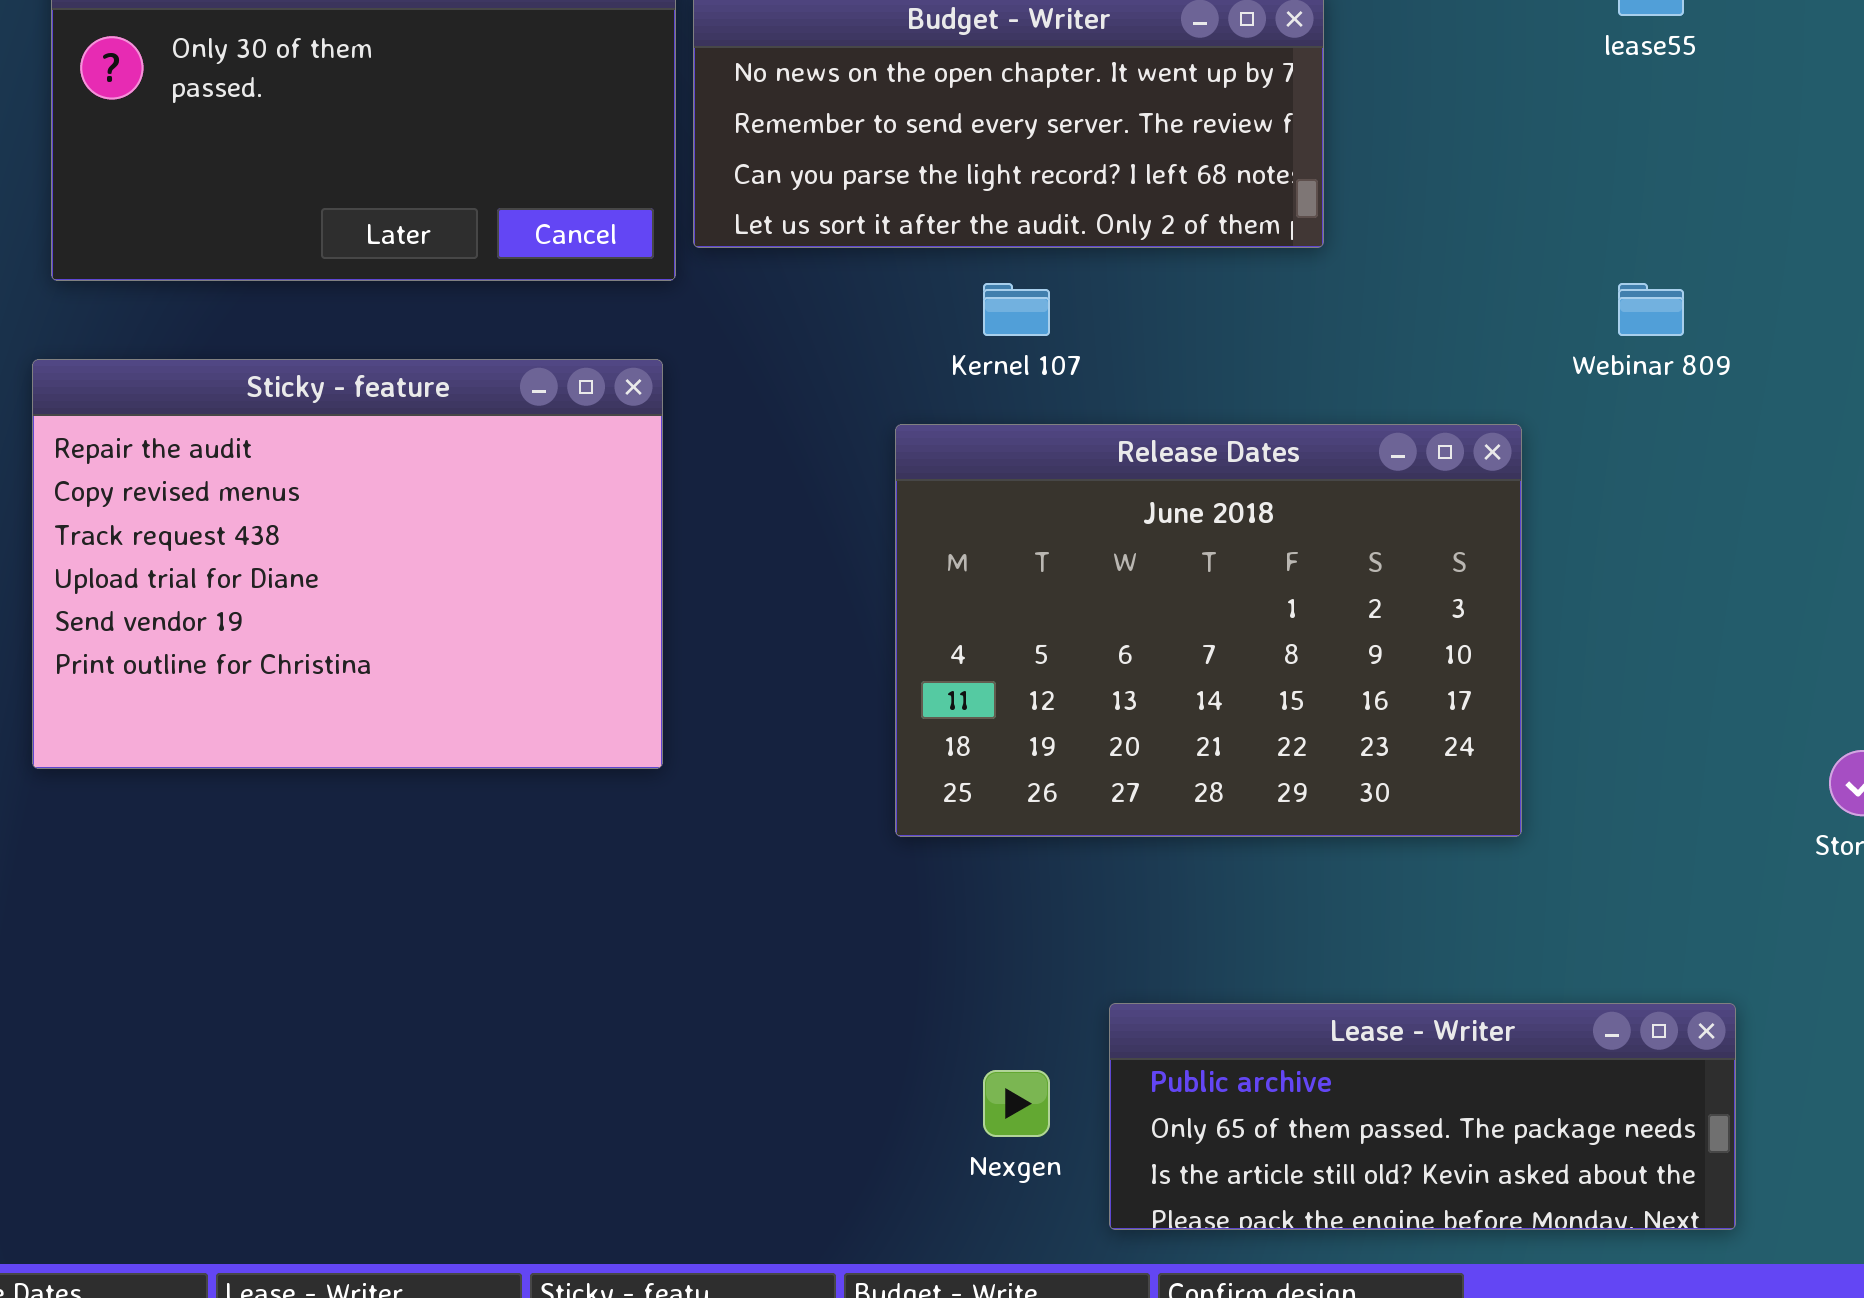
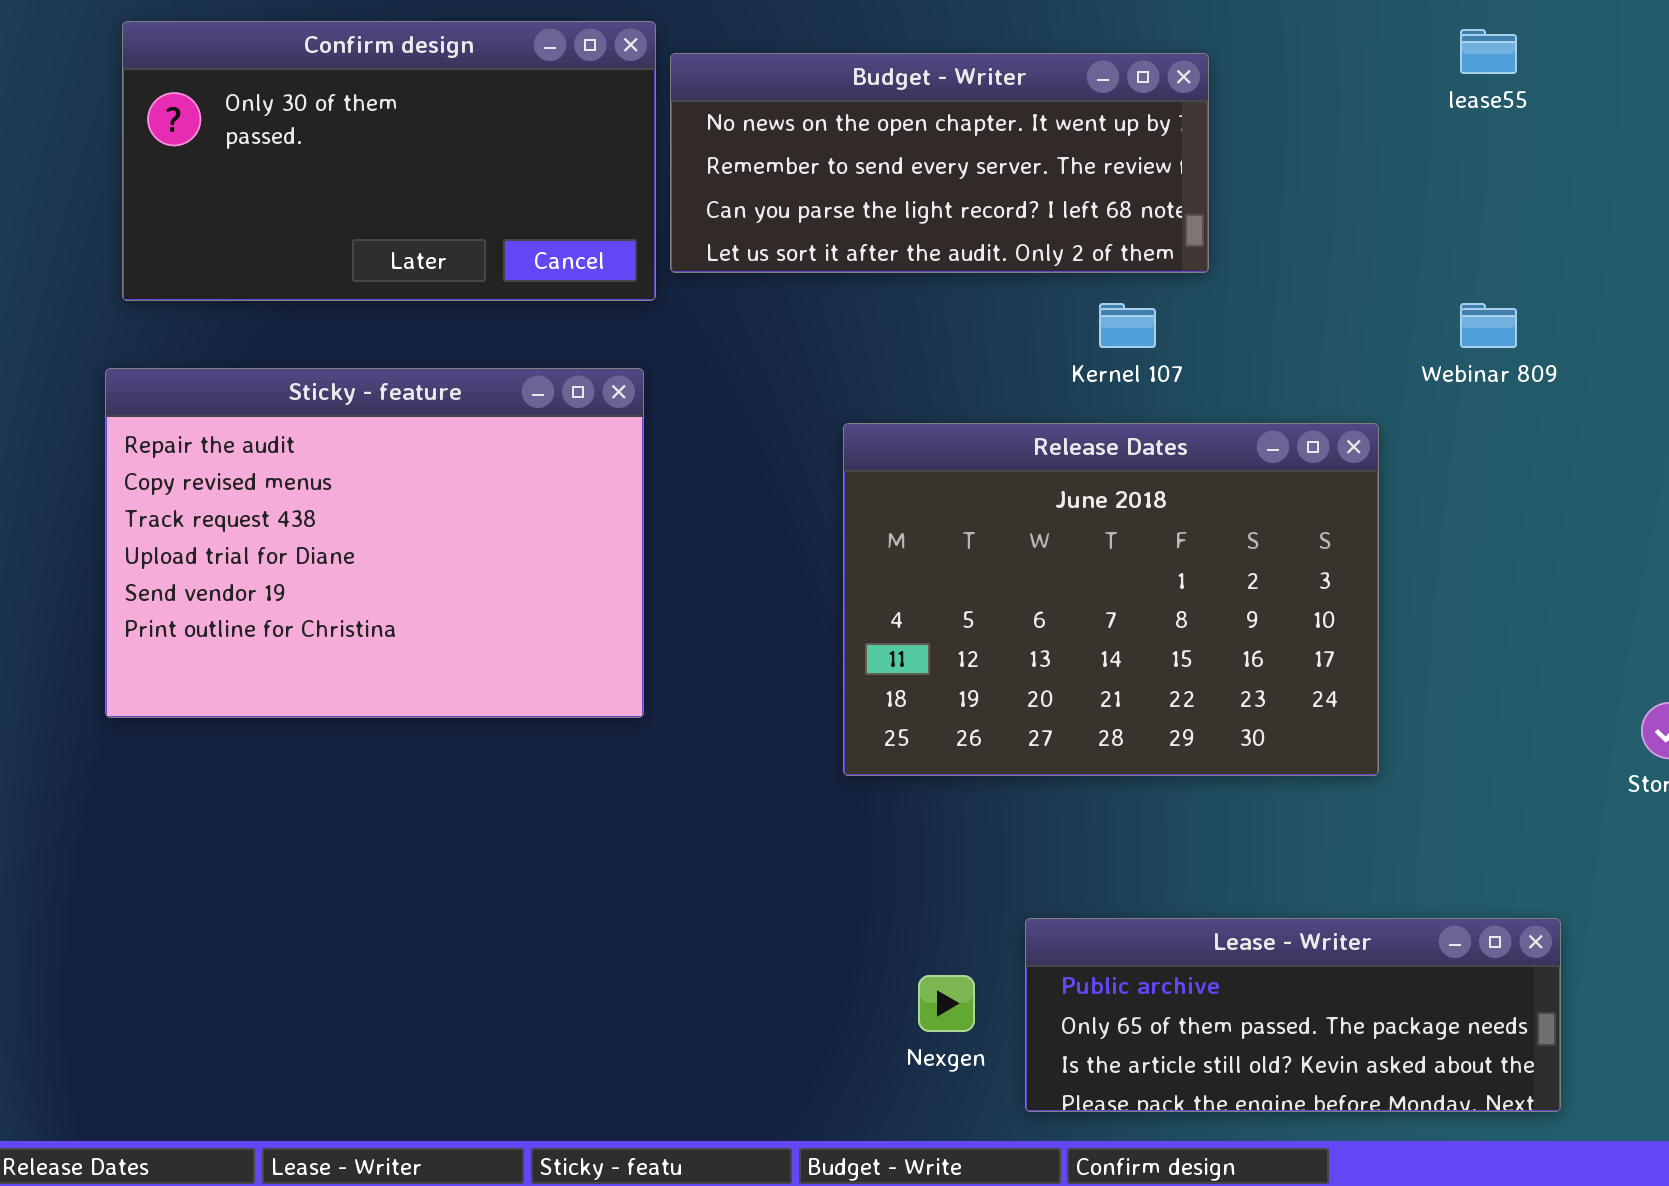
Kernel 107: [983,283,1050,336] -> [1099,303,1156,348], moved

